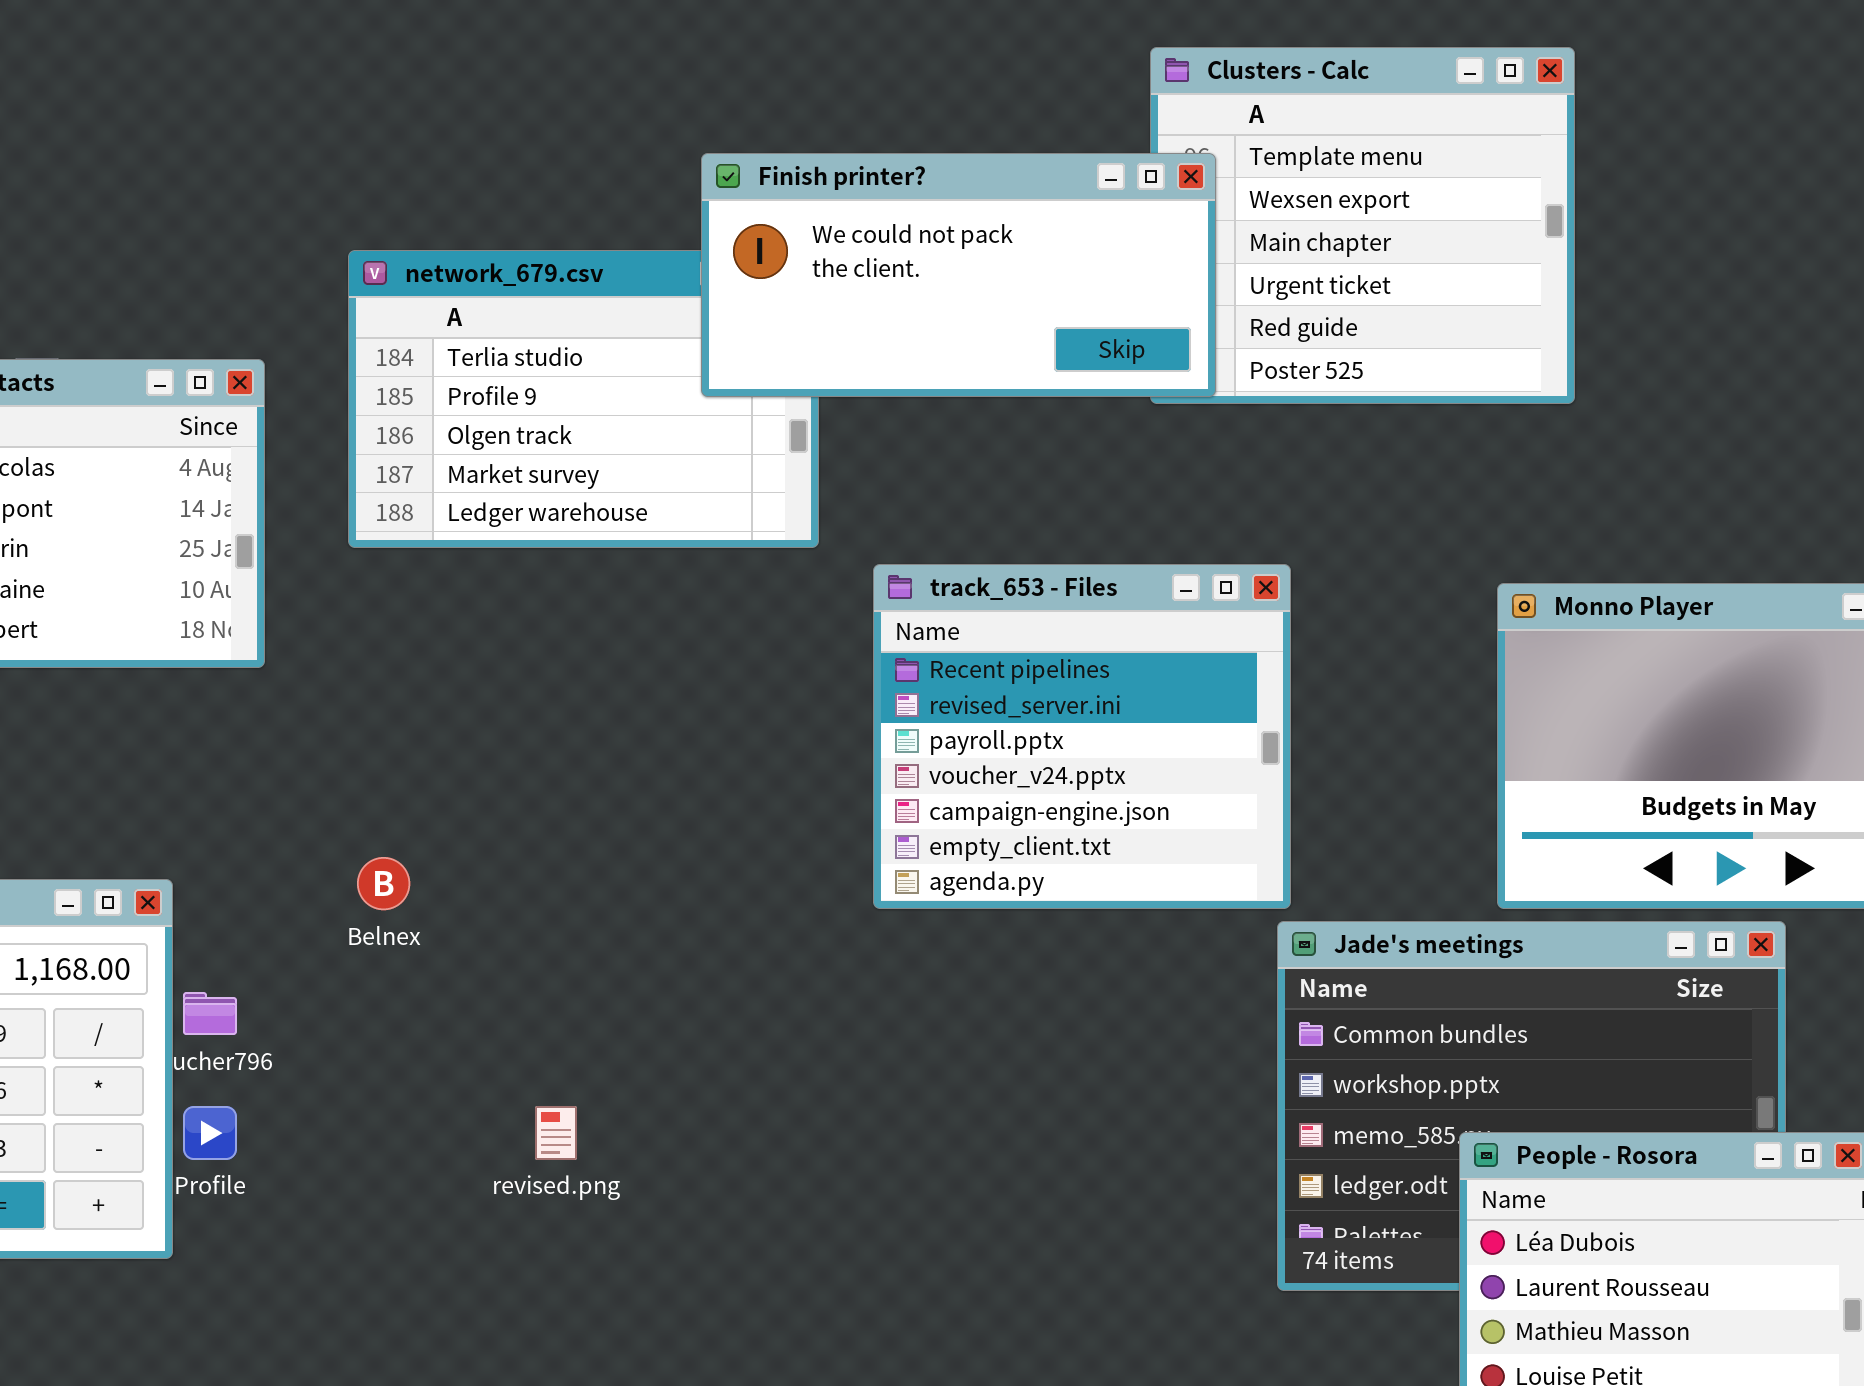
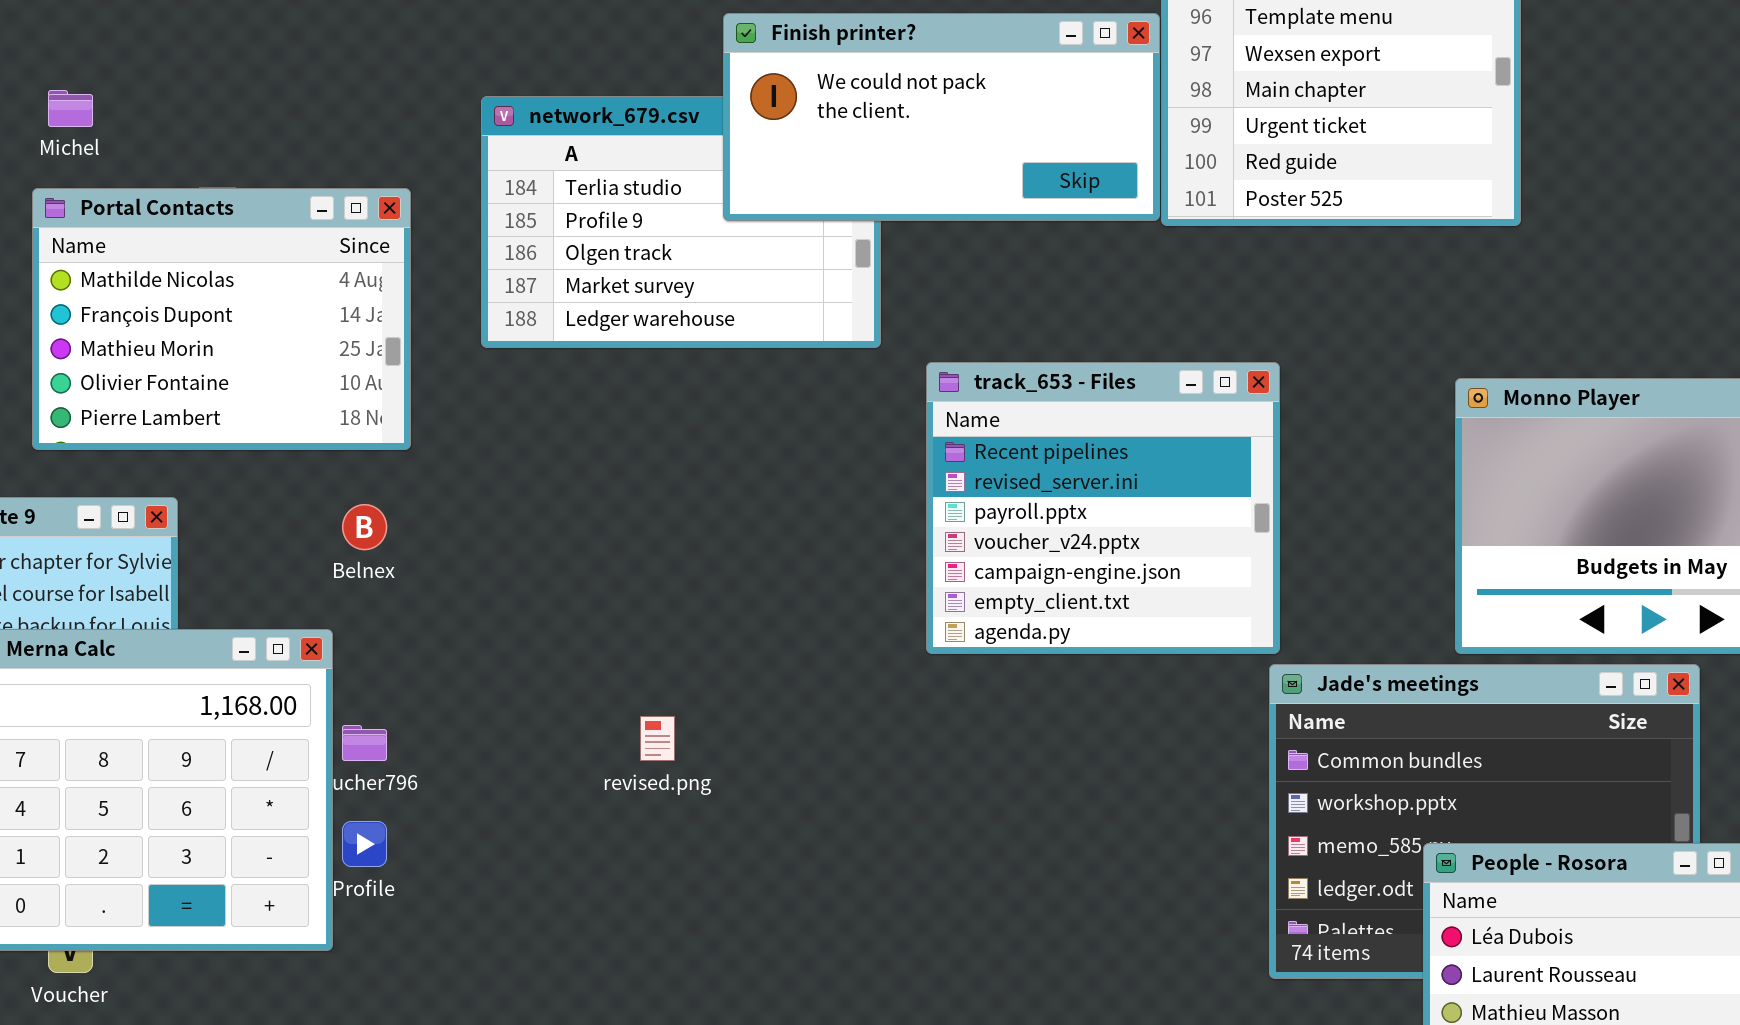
Finish printer?: [701,153,1216,397] -> [723,13,1160,221], moved
Belnex: [357,857,410,910] -> [342,504,387,550], moved
revised.png: [535,1106,577,1160] -> [640,716,675,761], moved

